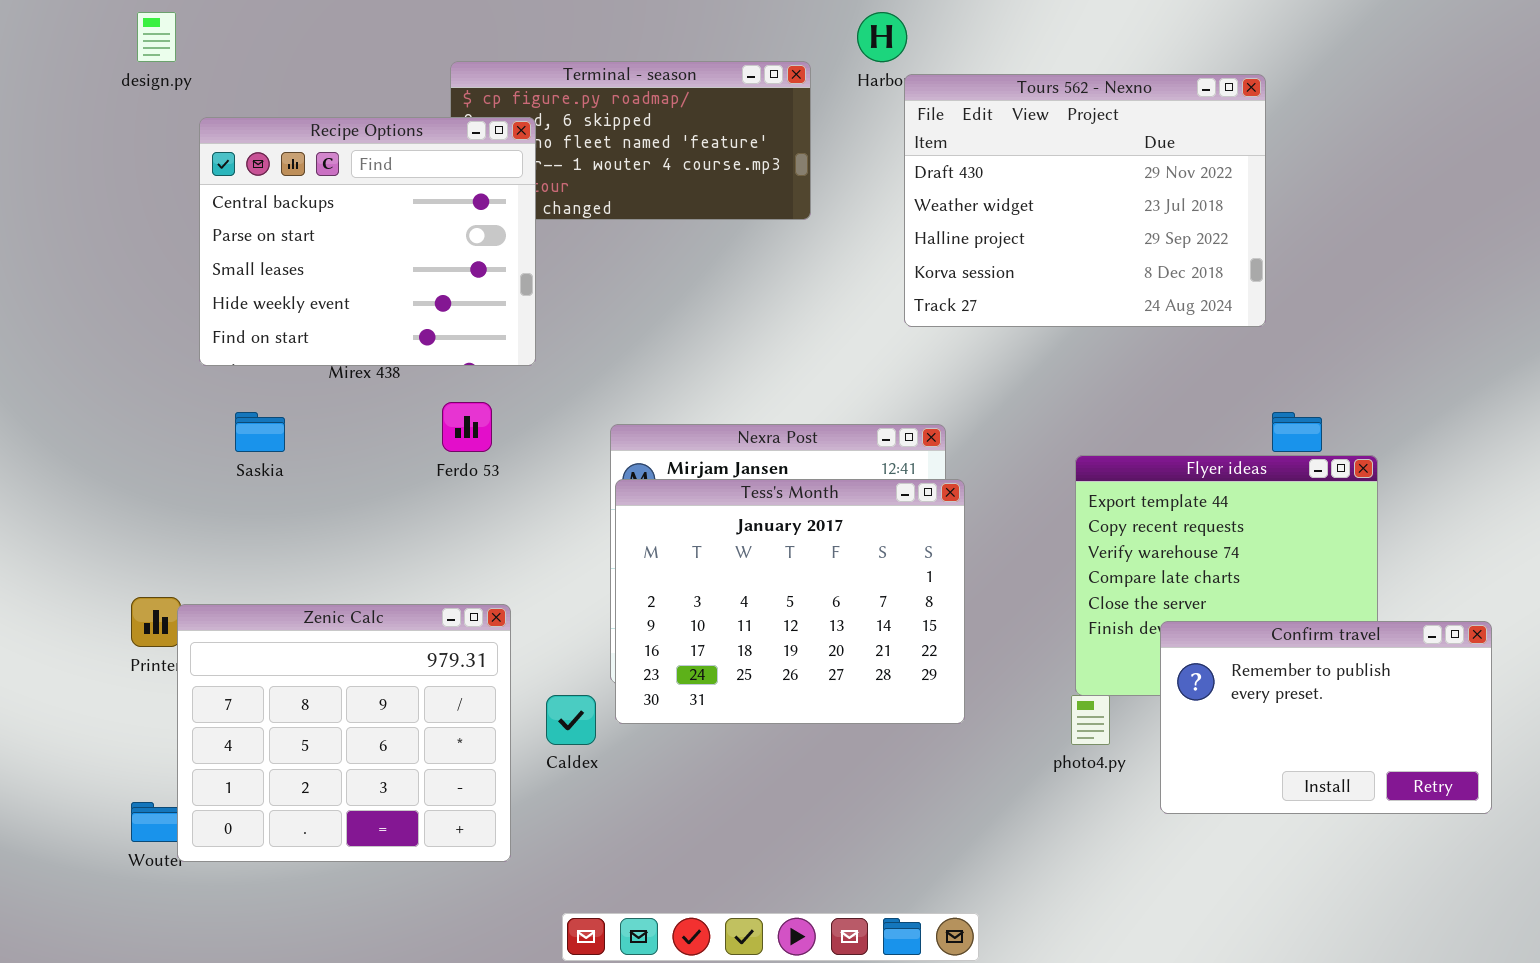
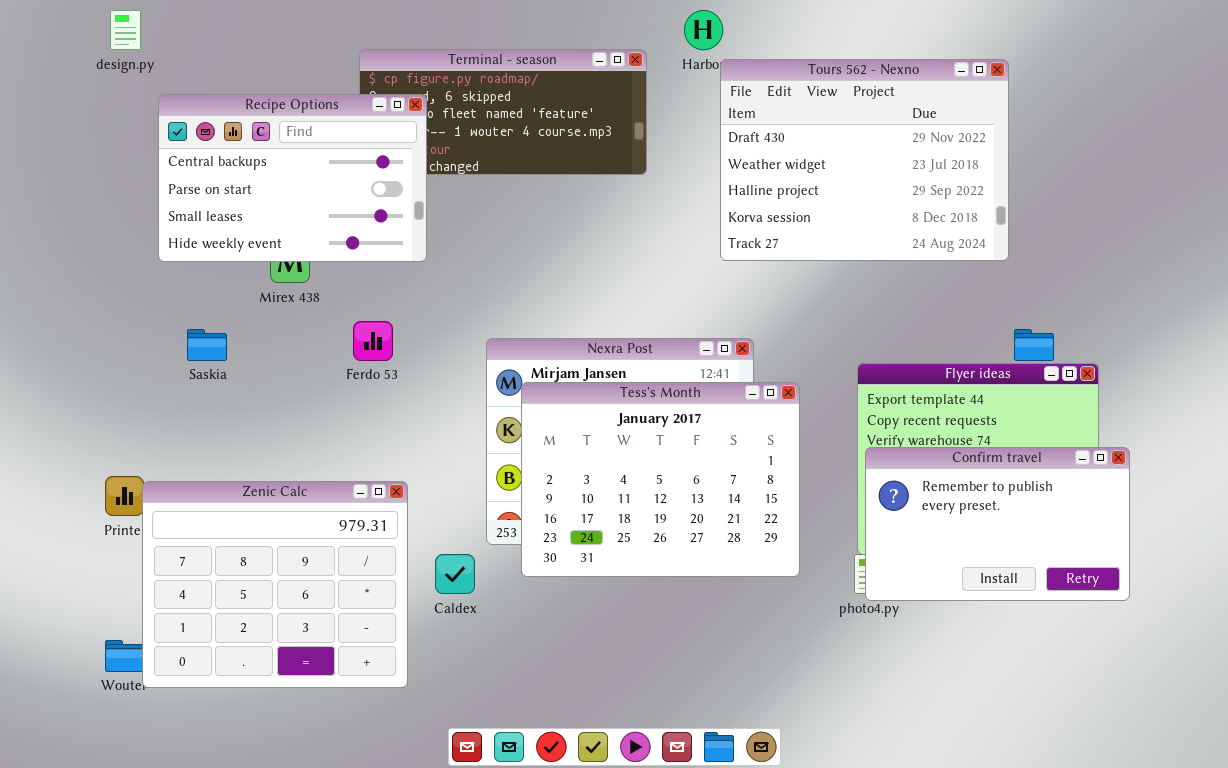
Recipe Options: [199,117,536,366] -> [158,94,427,262], resized
Tess's Month: [615,479,965,724] -> [521,382,800,577], moved
Confirm travel: [1160,621,1492,814] -> [865,447,1130,601], moved

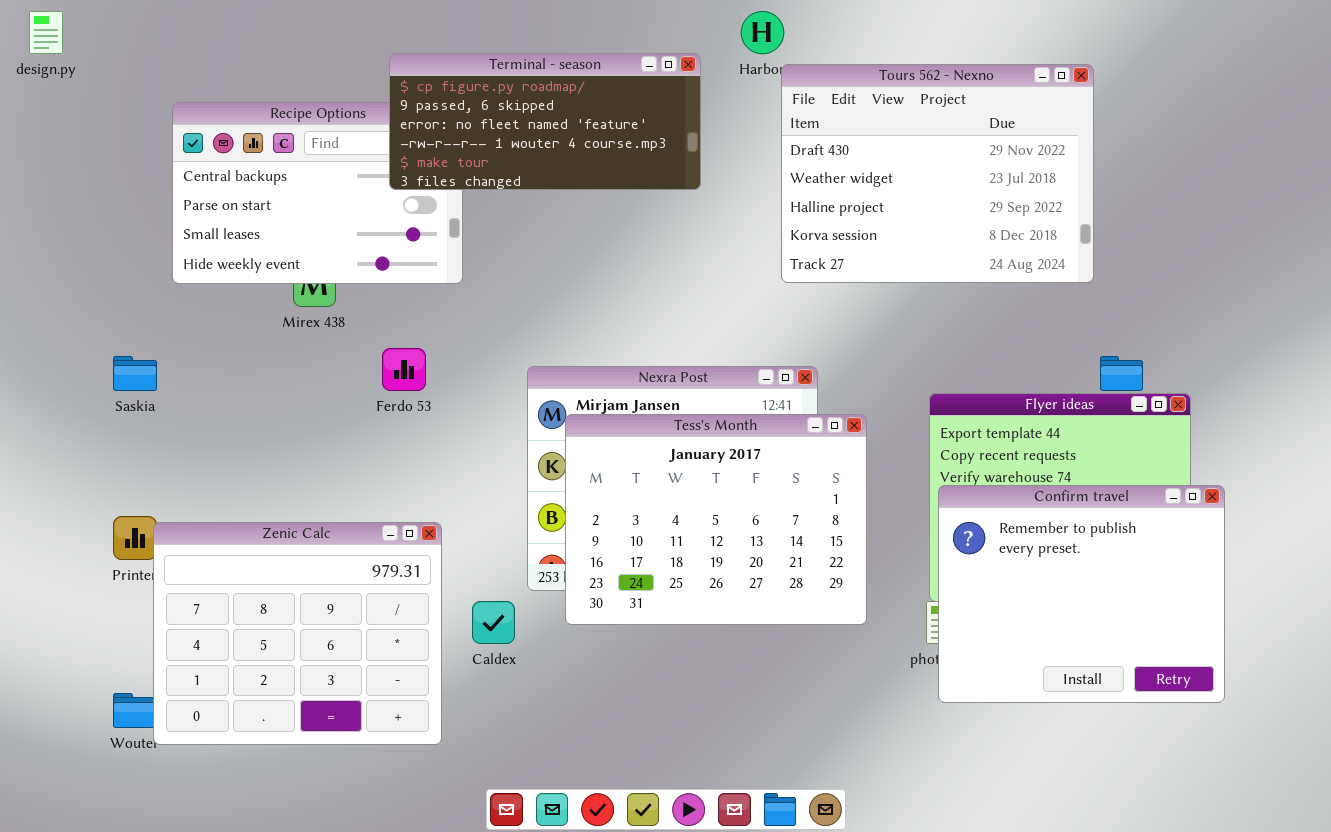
design.py: [110,10,141,50] -> [29,11,63,54], moved
Terminal - season: [359,49,647,175] -> [389,53,701,190], raised
Saskia: [187,329,227,361] -> [113,356,157,391], moved
Confirm travel: [865,447,1130,601] -> [938,485,1225,703], resized

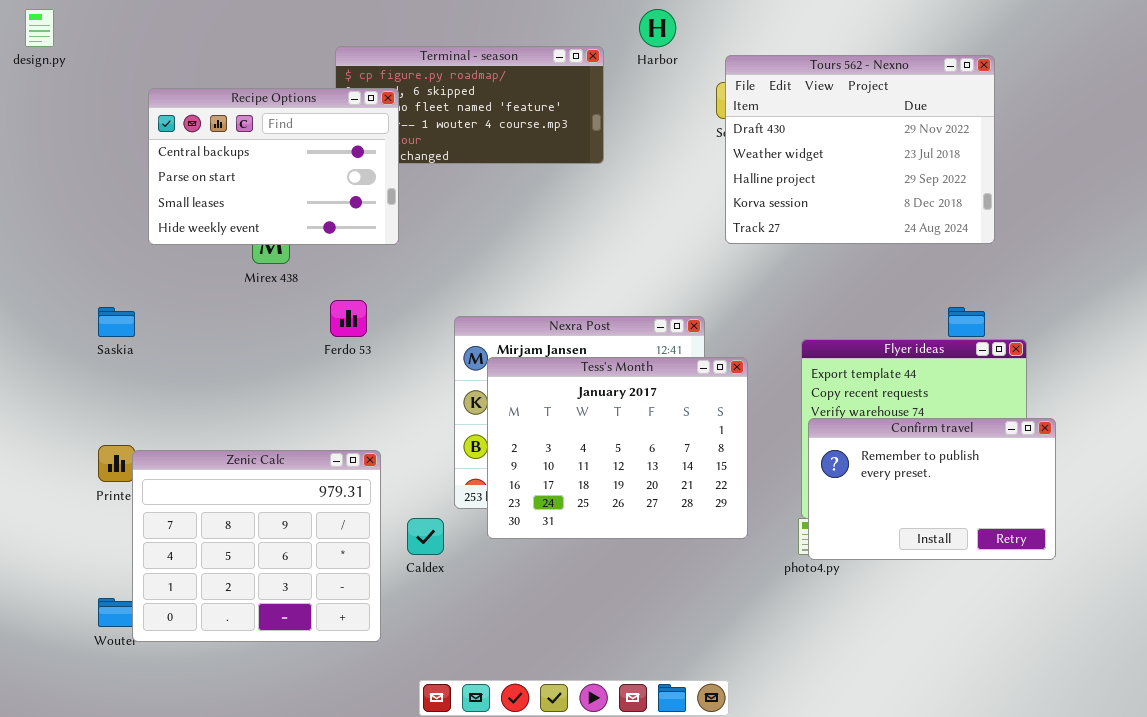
Tours 562 - Nexno: [781,64,1094,283] -> [725,55,995,244], moved
Recipe Options: [172,102,463,284] -> [148,88,399,245], raised
Confirm travel: [938,485,1225,703] -> [808,418,1056,560], resized

